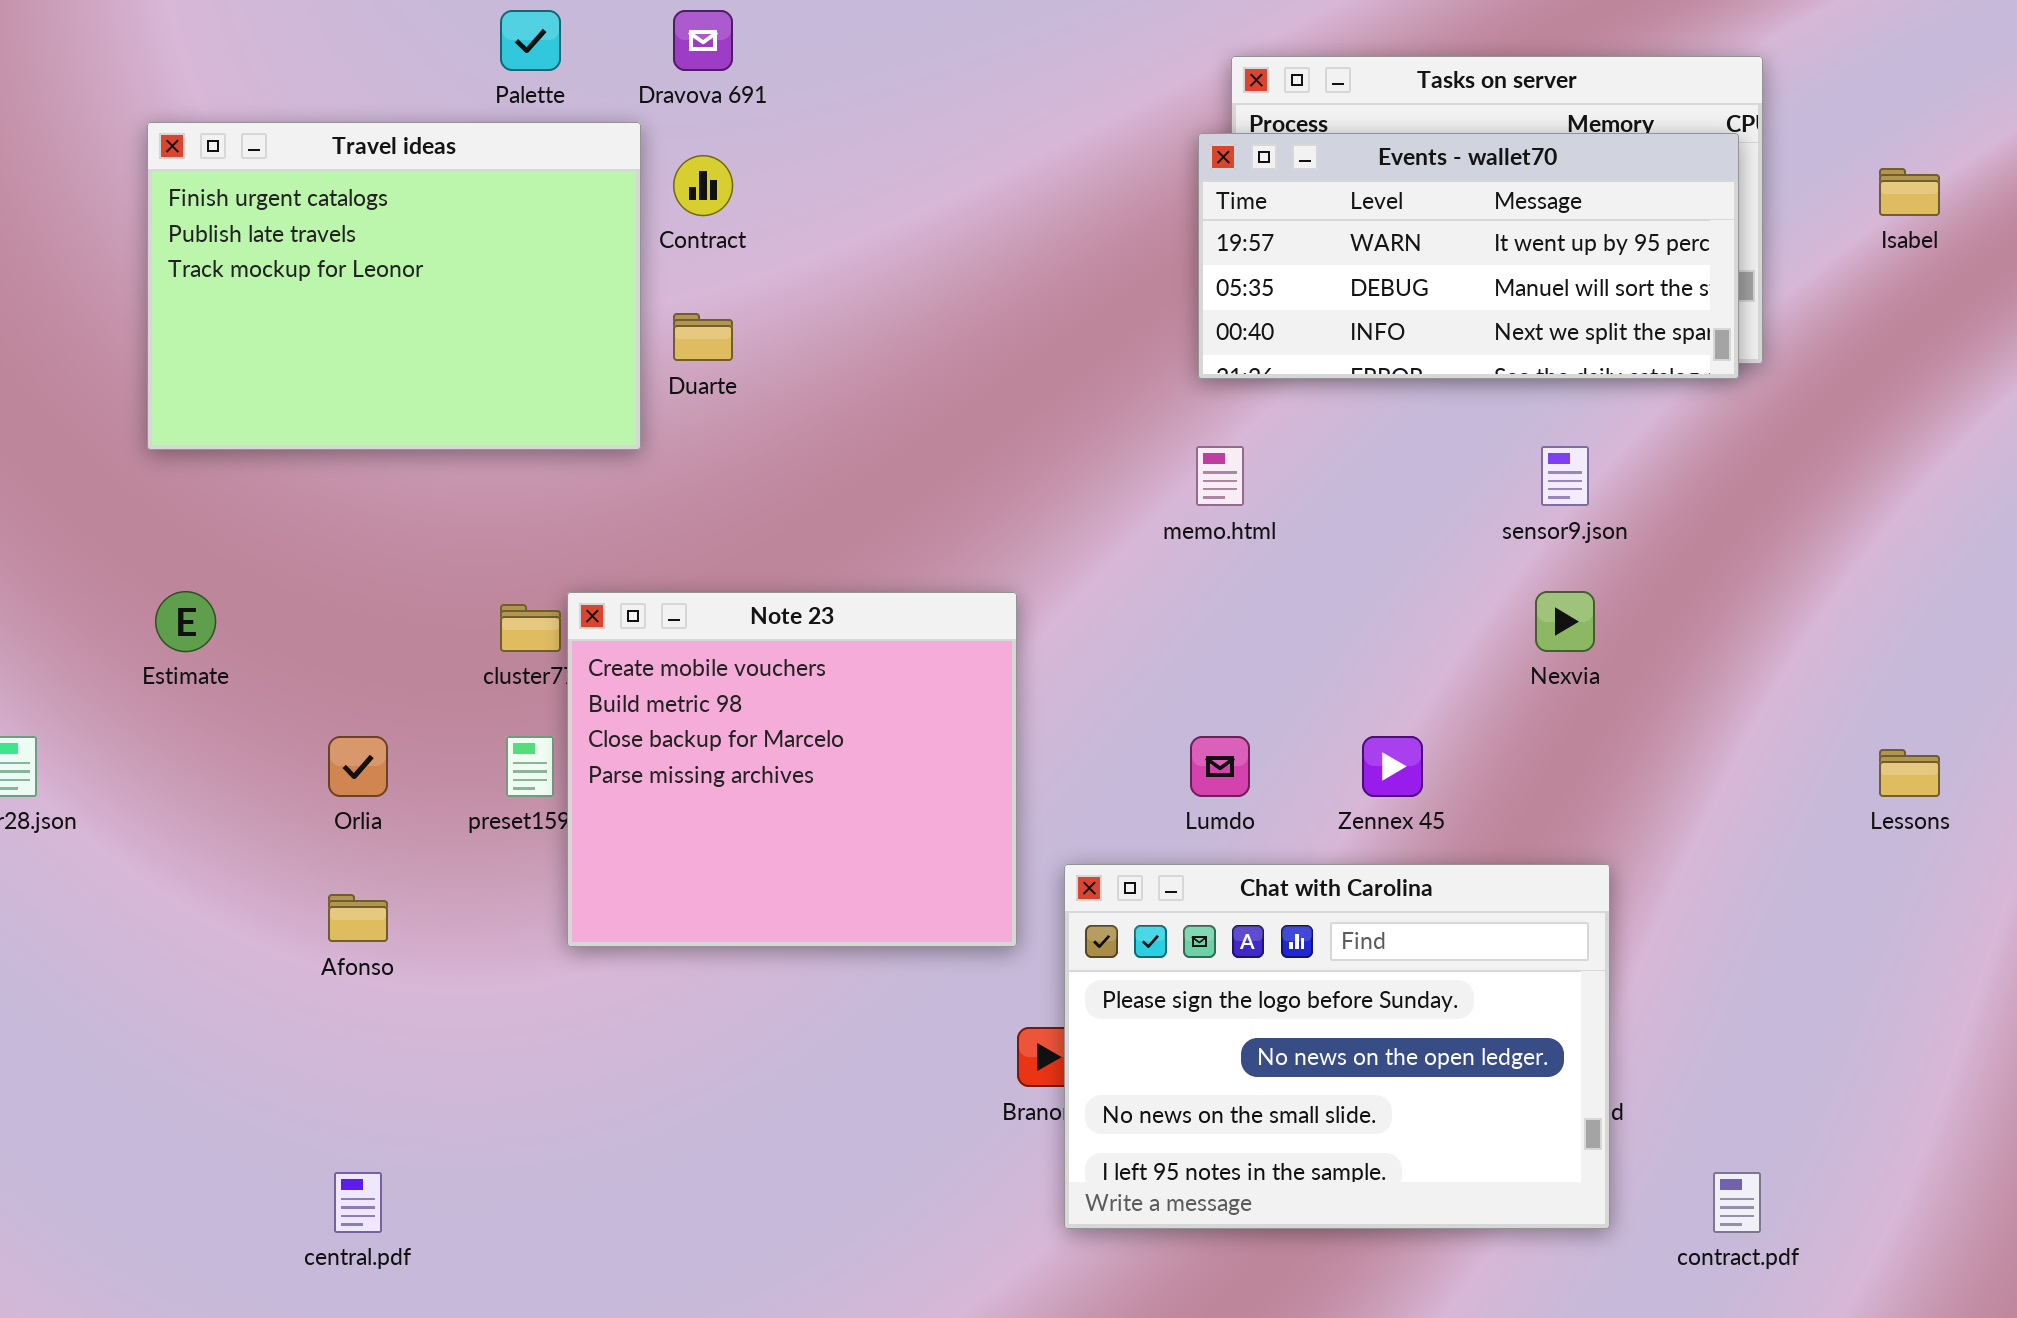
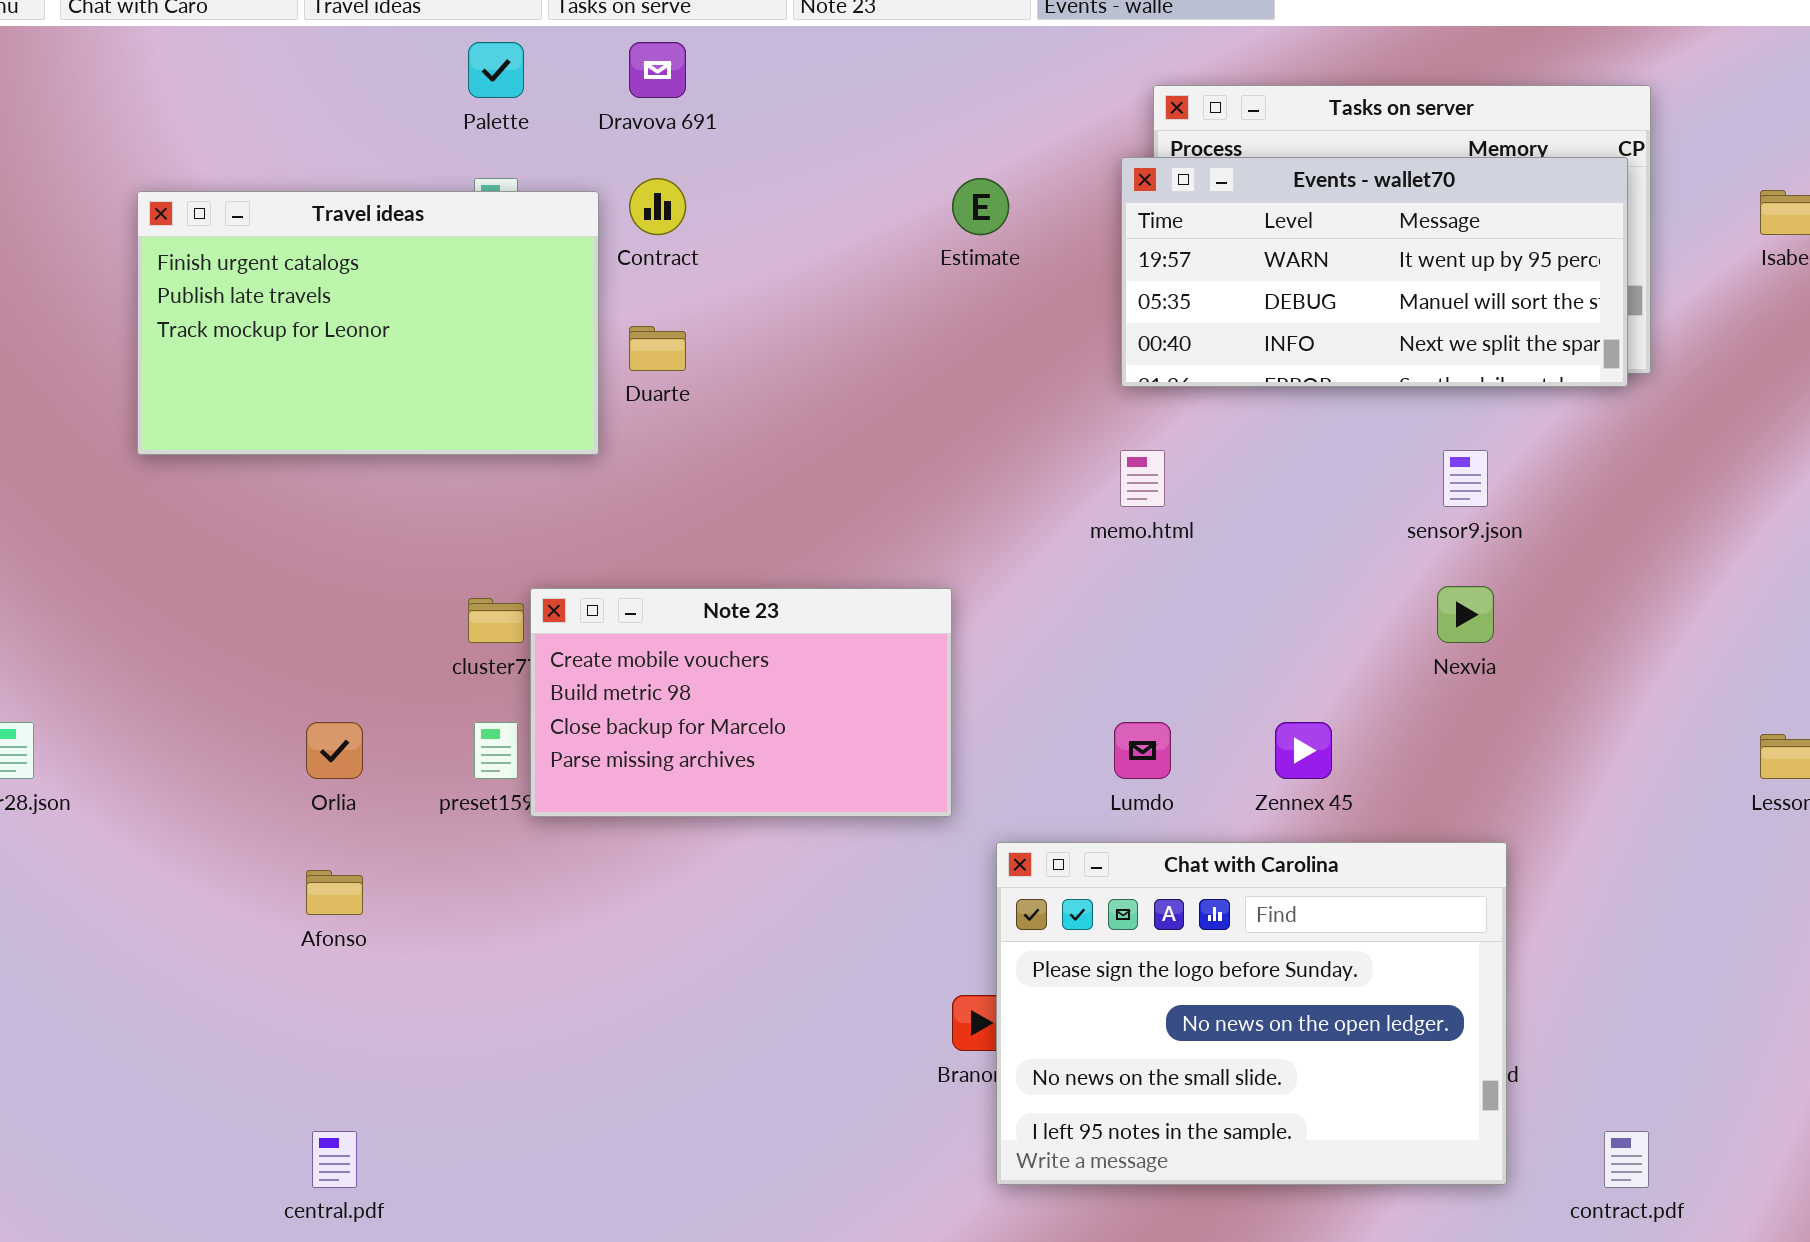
Travel ideas: [147,122,641,450] -> [137,191,599,455], resized
Estimate: [155,591,216,652] -> [952,178,1009,235], moved
Note 23: [567,592,1017,947] -> [530,588,952,817], resized

